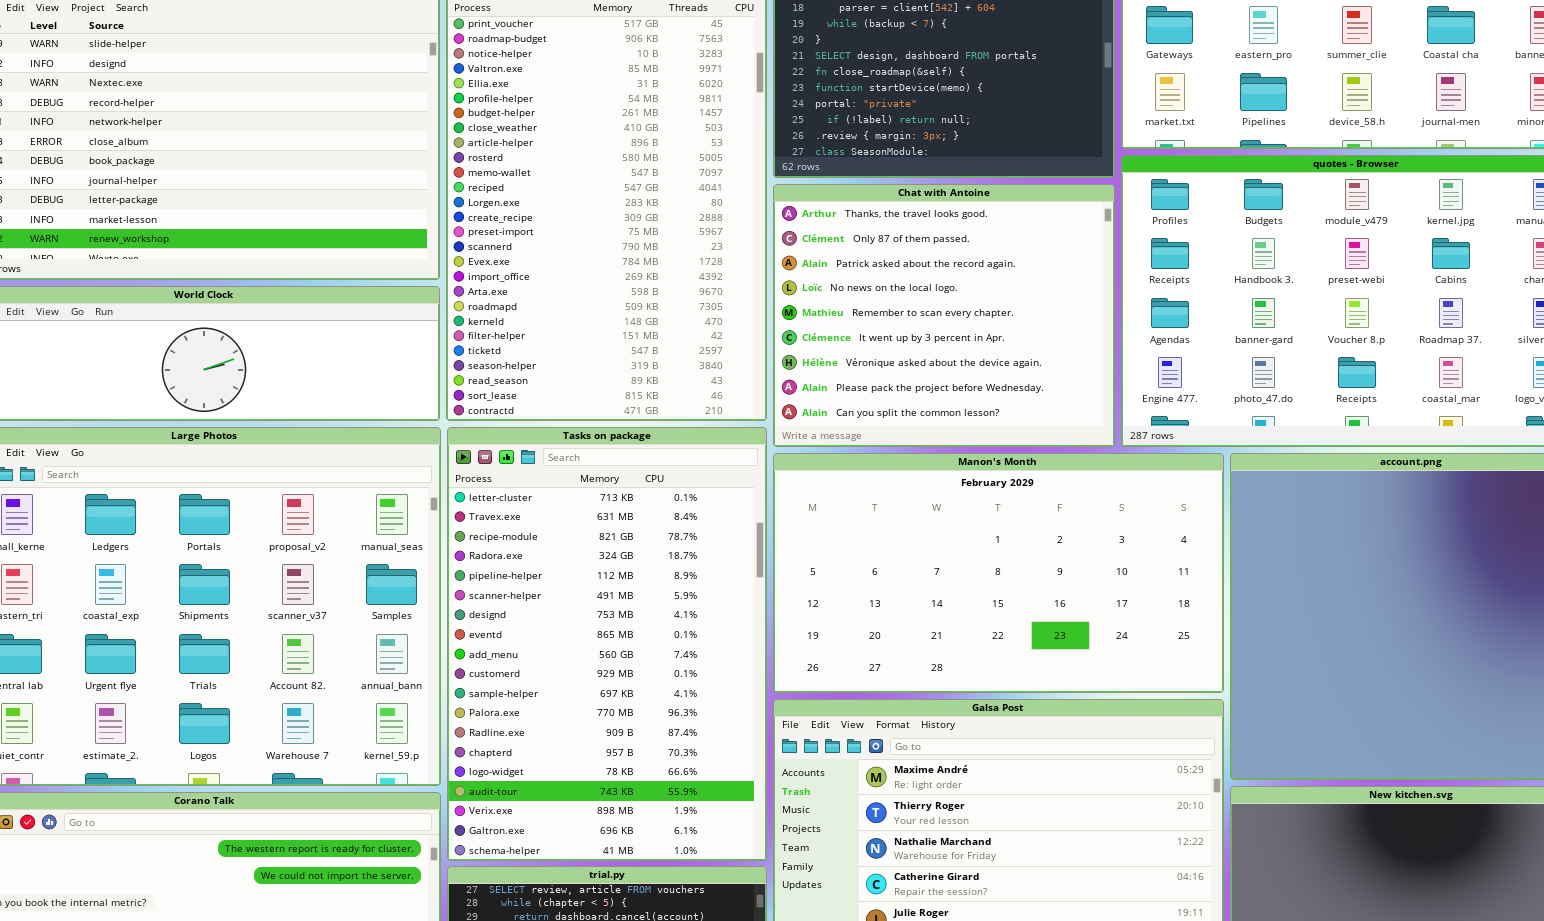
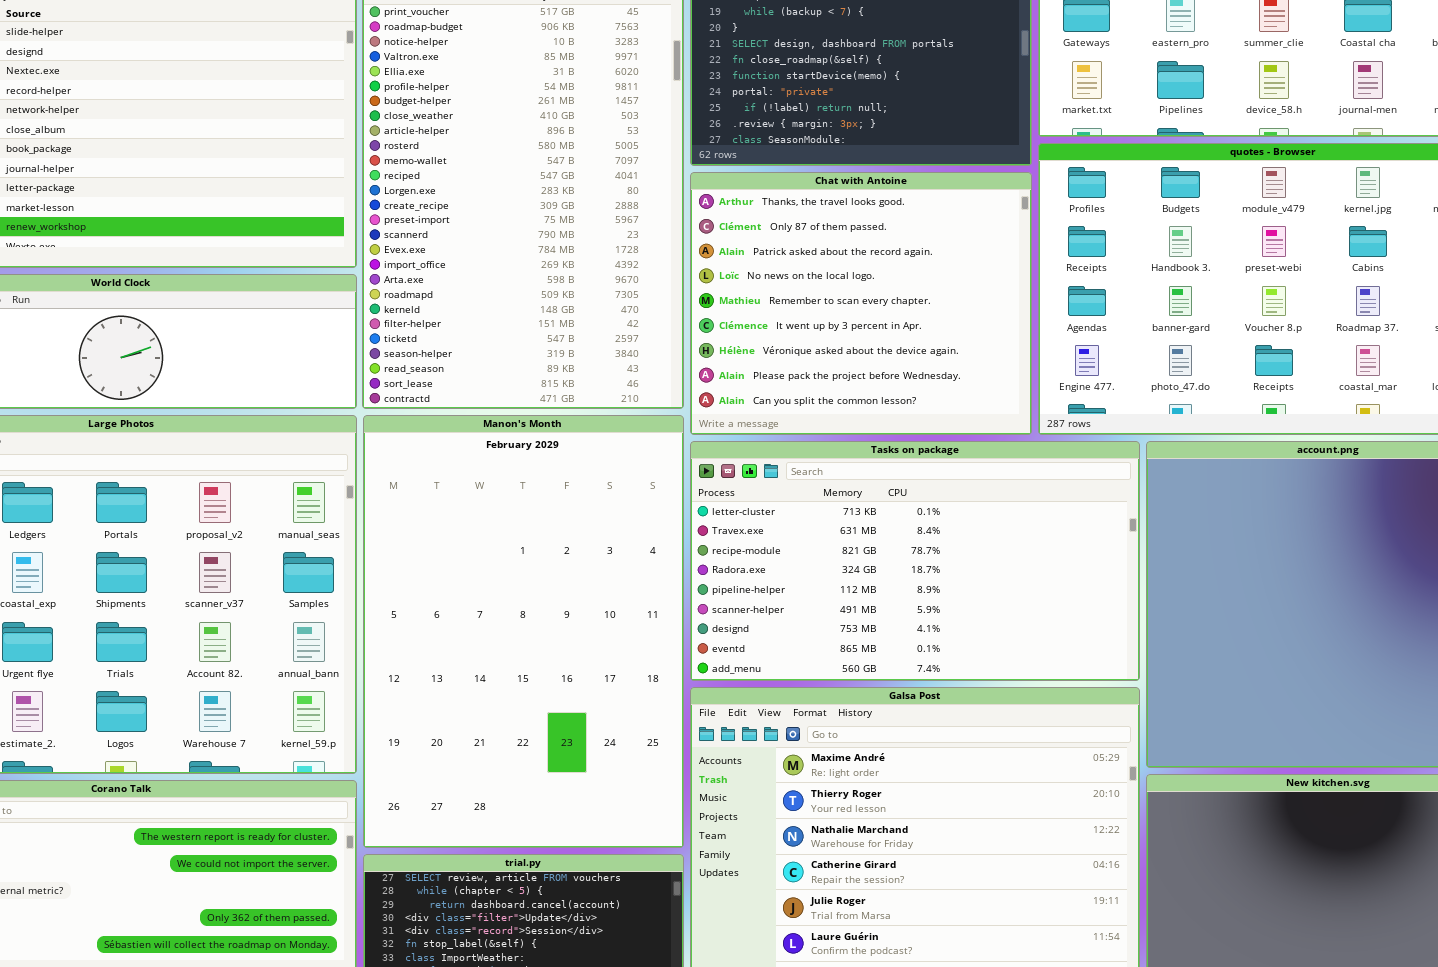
Tasks on package: [447,427,767,861] -> [690,441,1140,681], moved, resized
Manon's Month: [773,453,1224,693] -> [363,415,684,848], moved, resized

